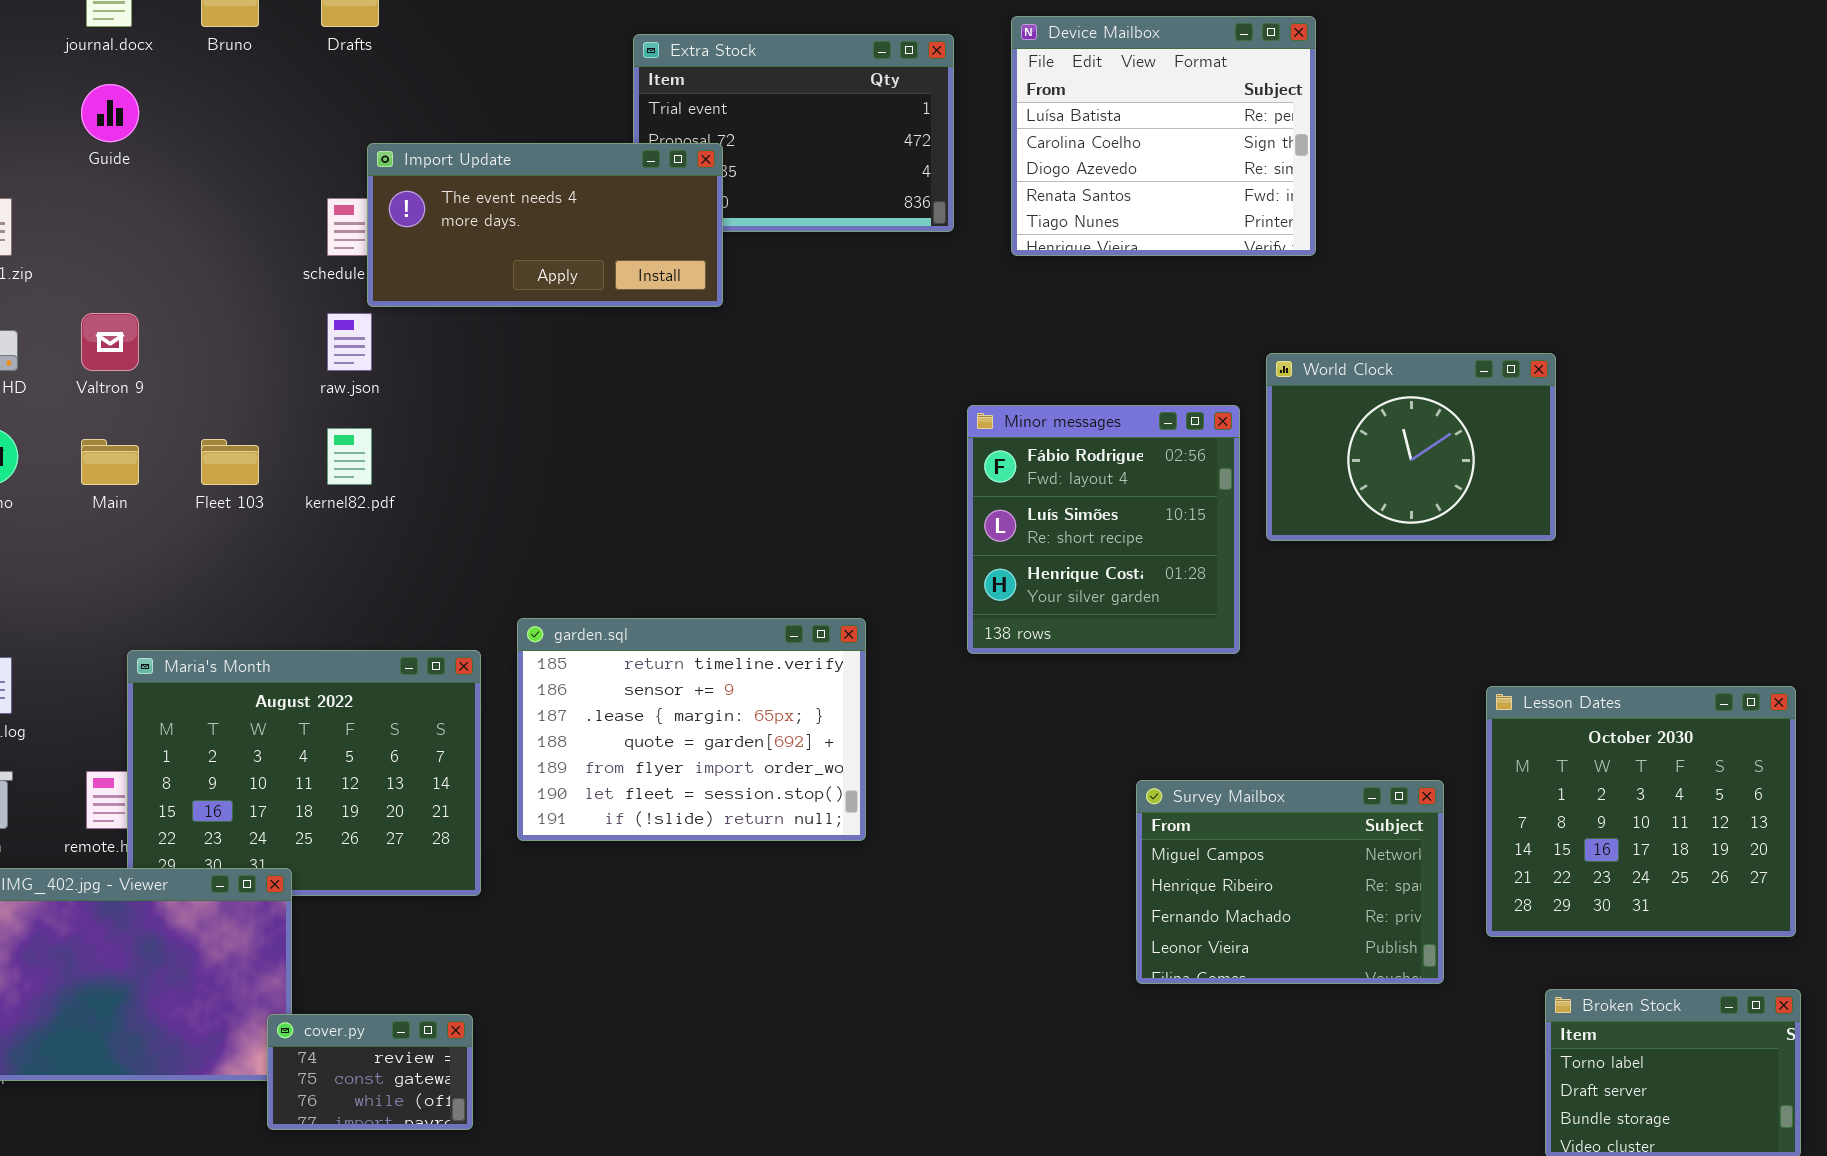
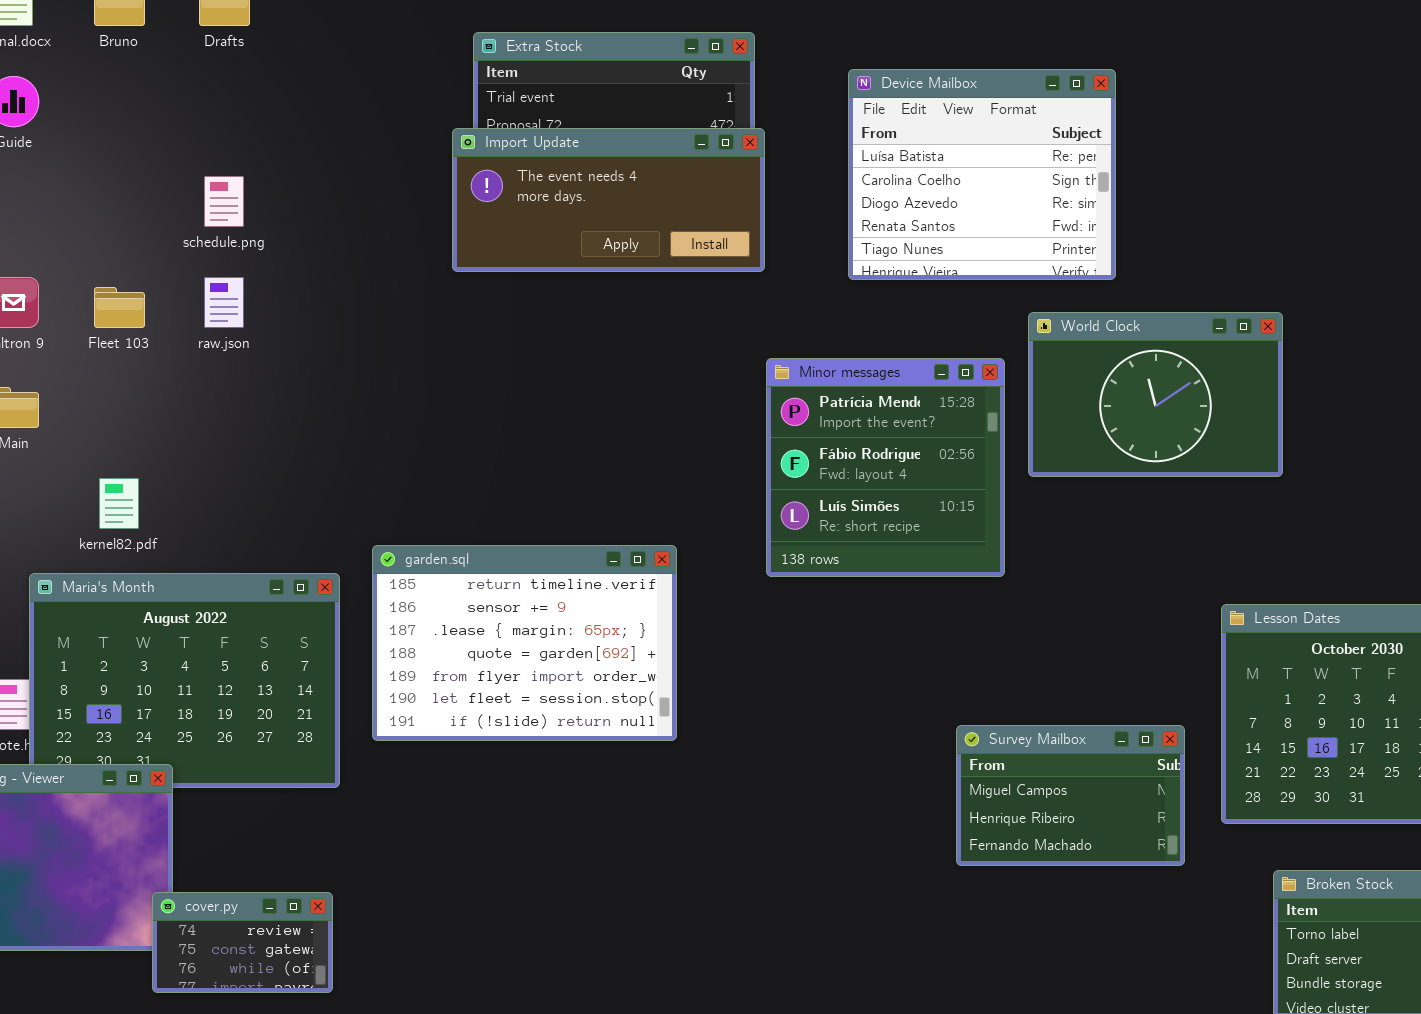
Device Mailbox: [1011,16,1316,256] -> [848,69,1116,280], moved
Import Update: [367,143,723,307] -> [452,128,765,272], moved
Minor messages: [967,405,1240,654] -> [766,358,1005,577], scrolled up 1 row
kernel82.pdf: [327,428,372,485] -> [99,478,139,529], moved
Fleet 103: [201,439,259,485] -> [94,287,145,328], moved
Survey Mailbox: [1136,780,1444,984] -> [956,725,1185,866], resized

